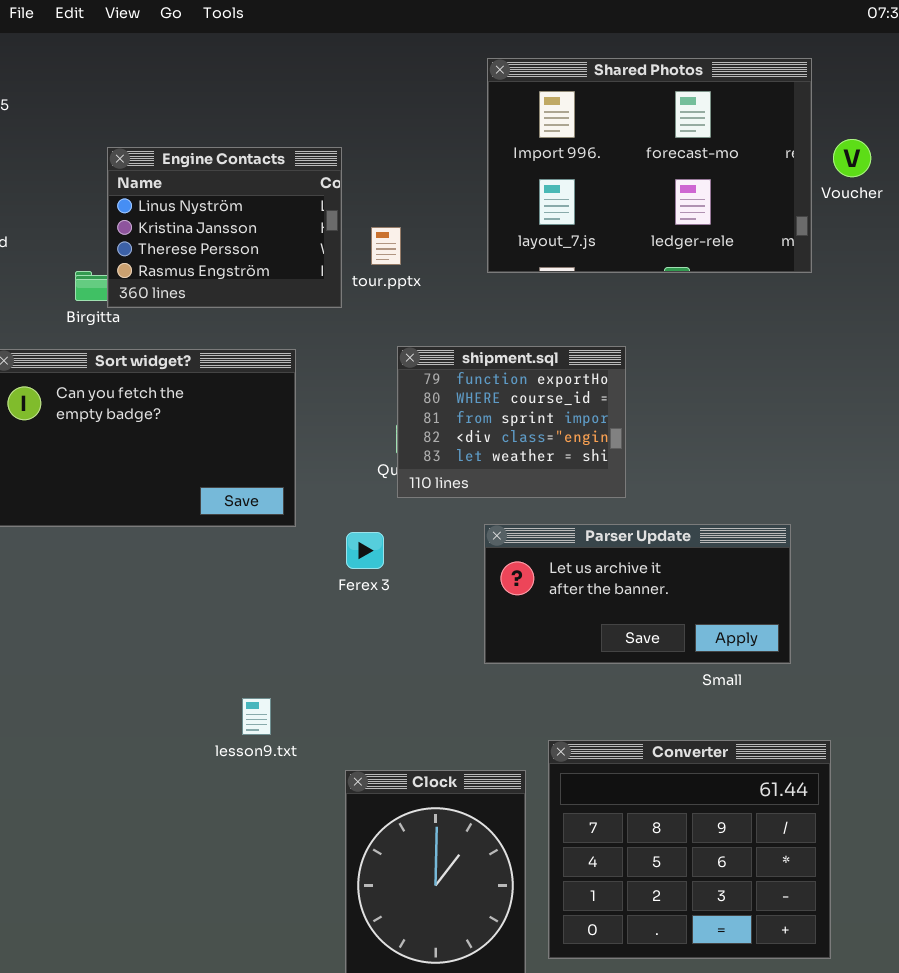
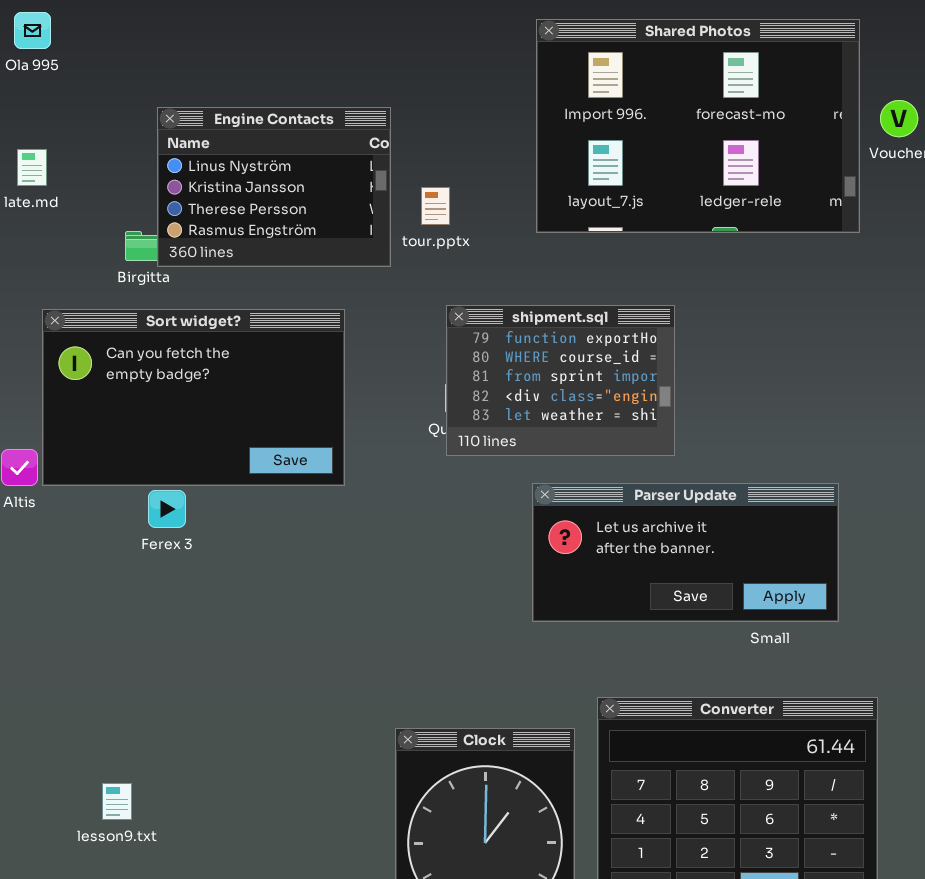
Ferex 3: [346,532,384,569] -> [148,490,186,528], moved
lesson9.txt: [242,698,271,735] -> [102,783,132,820], moved

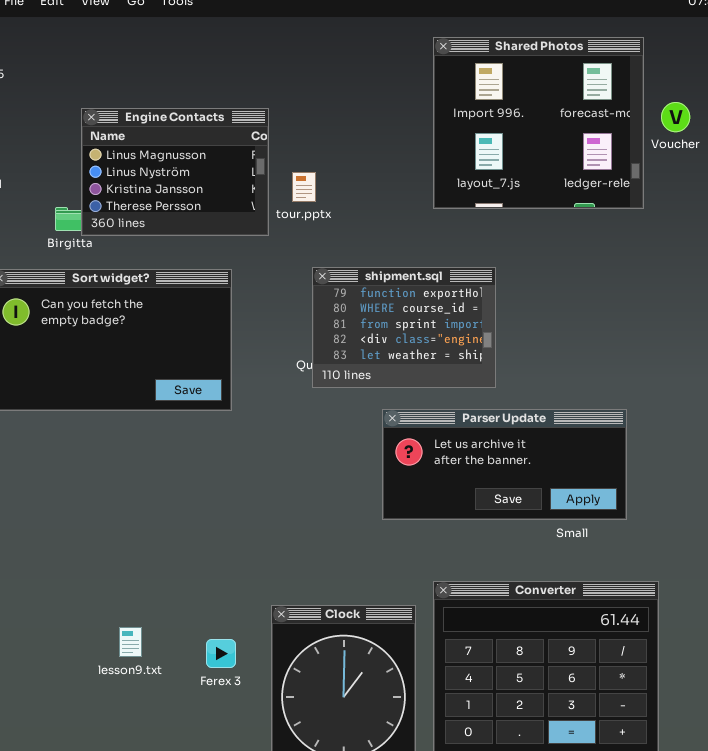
Shared Photos: [536,19,860,233] -> [433,37,644,209], resized
Engine Contacts: [157,107,391,267] -> [81,108,269,236], scrolled up 1 row
Ferex 3: [148,490,186,528] -> [206,639,236,668], moved
lesson9.txt: [102,783,132,820] -> [119,627,142,657], moved

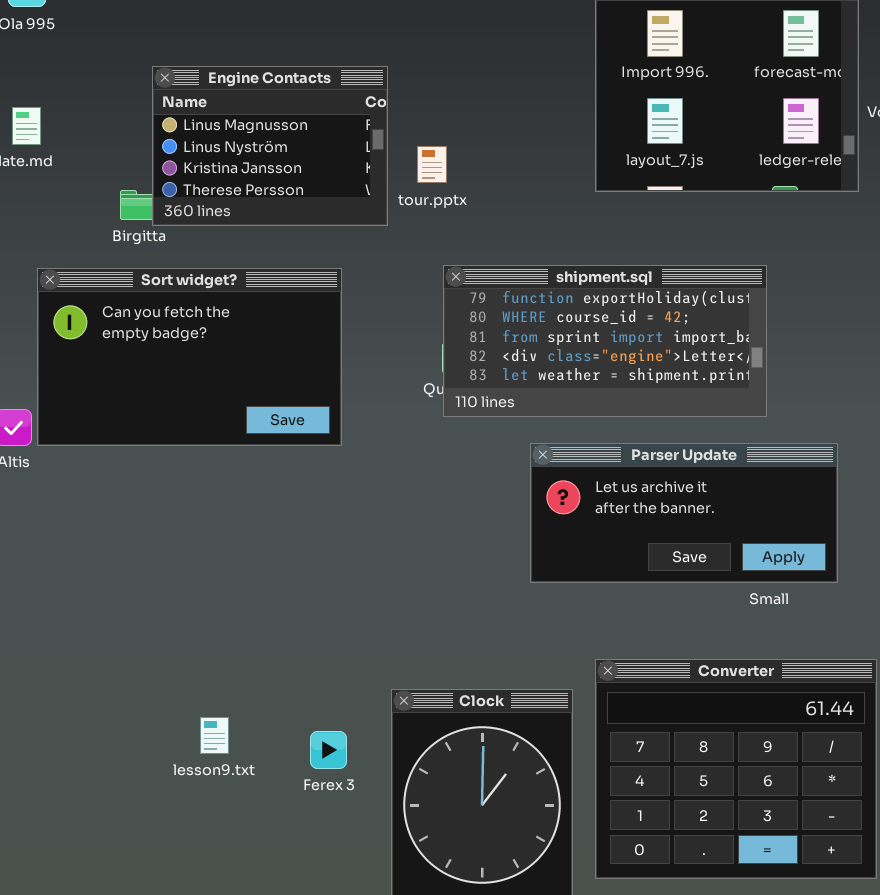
shipment.sql: [312,267,496,388] -> [443,265,767,417], resized

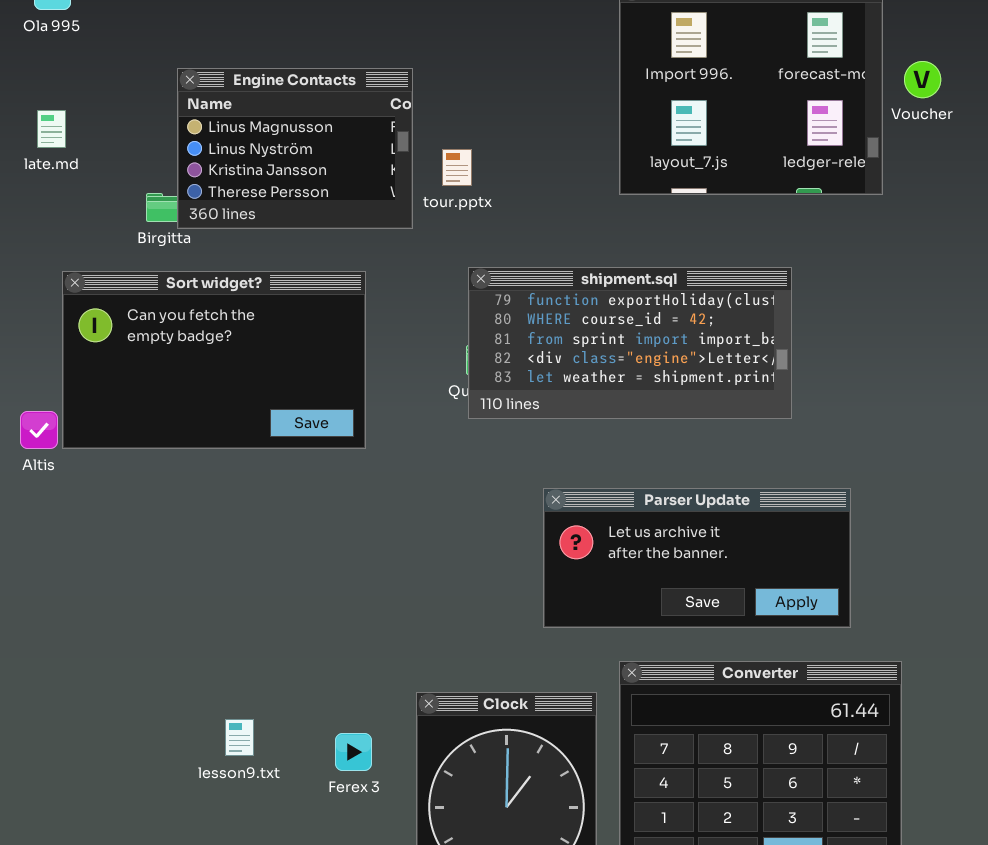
Parser Update: [530,443,838,583] -> [543,488,851,628], moved

